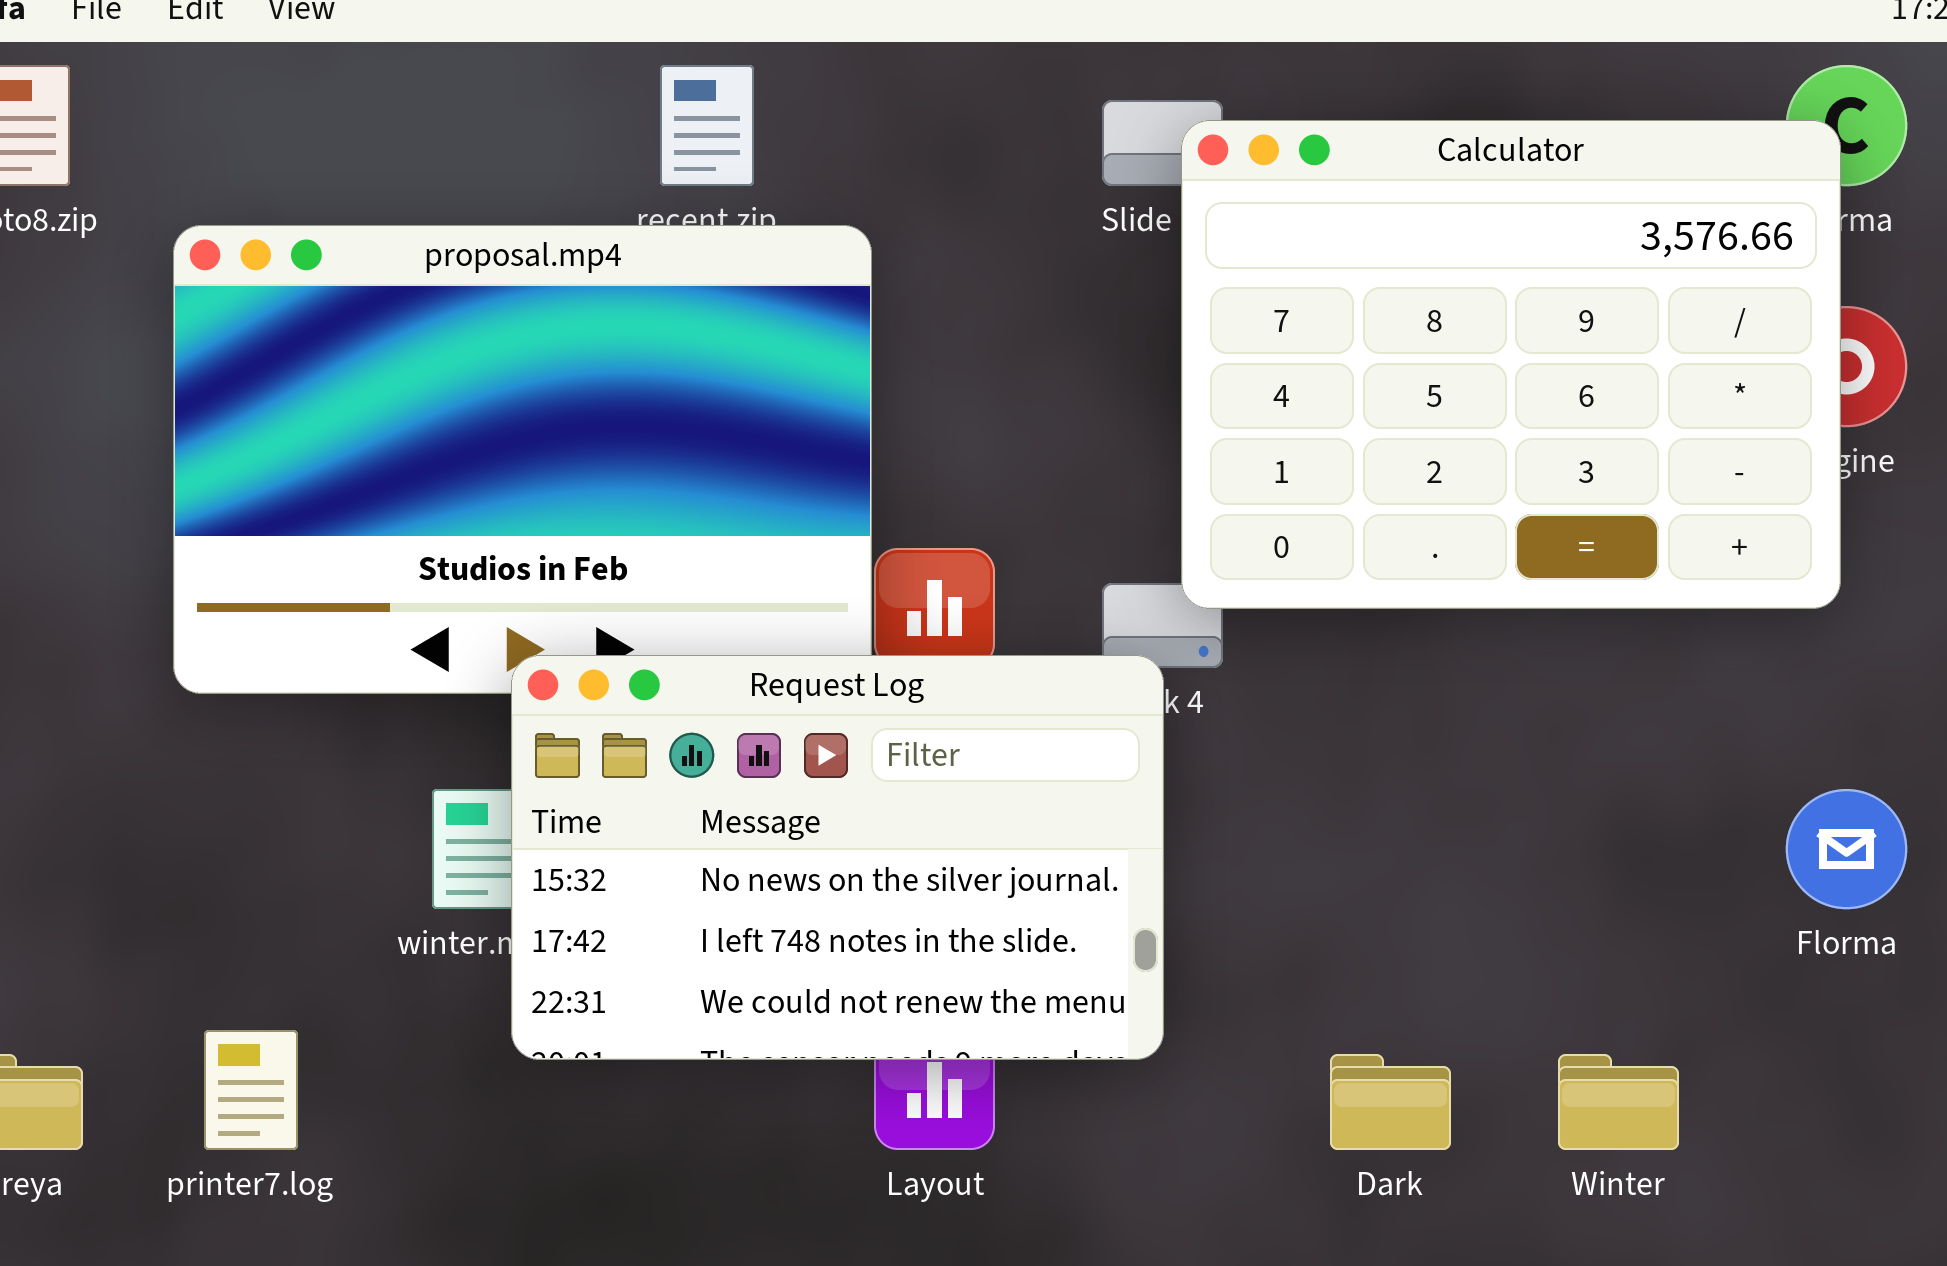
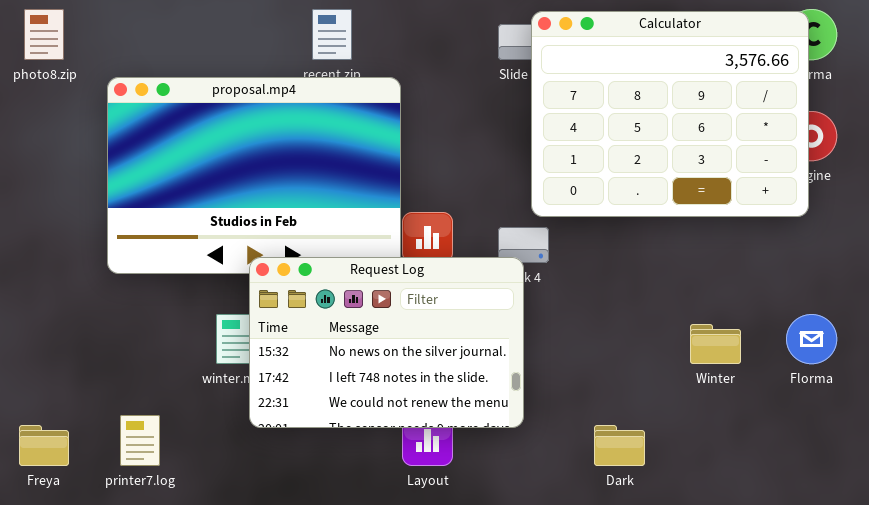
Calculator: [1181,120,1841,609] -> [531,11,809,217], moved
Winter: [1558,1054,1679,1150] -> [690,324,741,364], moved

